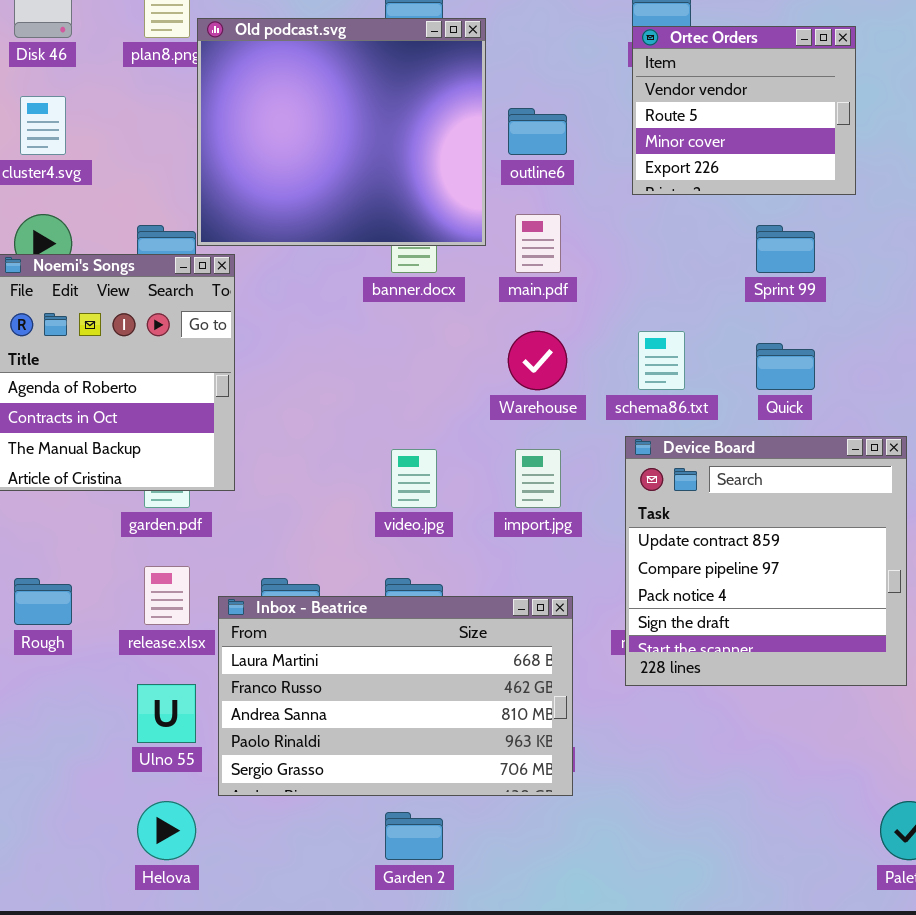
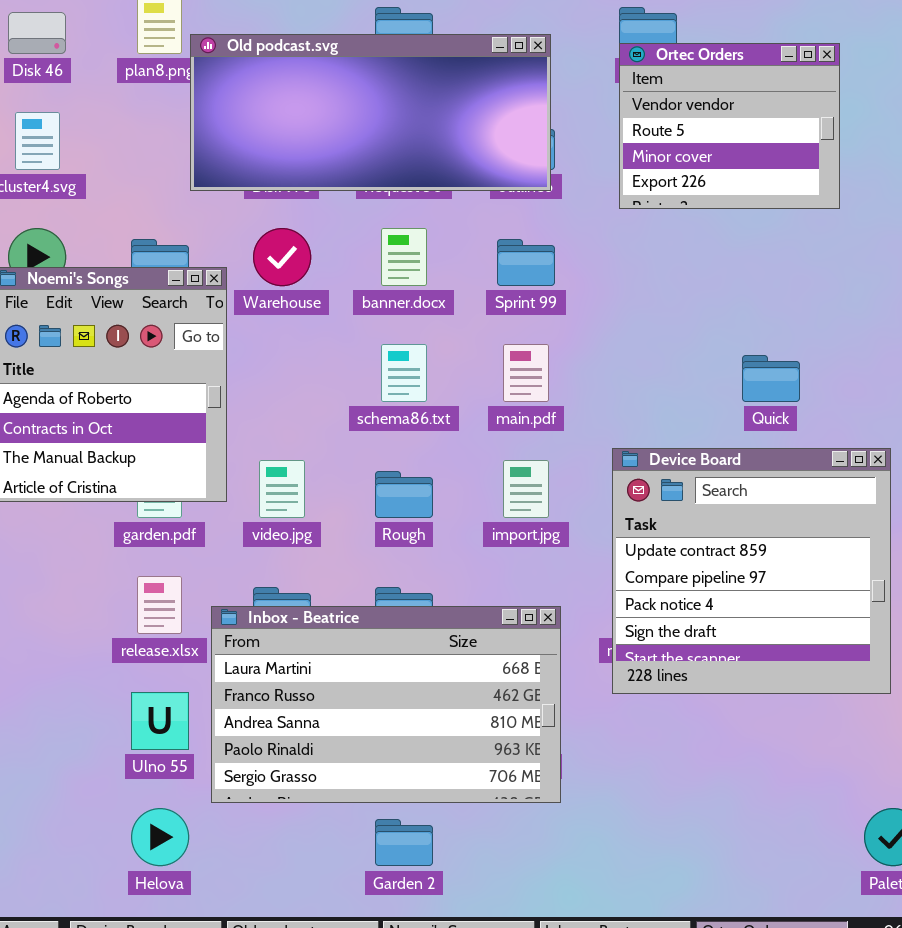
Old podcast.svg: [197,18,486,246] -> [190,34,551,191], resized
main.pdf: [515,214,561,273] -> [503,344,549,402], moved
Sprint 99: [756,225,815,273] -> [497,239,555,286], moved
Warehouse: [508,331,567,390] -> [253,228,311,286], moved
schema86.txt: [638,331,685,390] -> [381,344,427,402], moved
video.jpg: [391,449,437,508] -> [259,460,305,518], moved
Rough: [14,578,72,625] -> [375,471,433,518], moved

